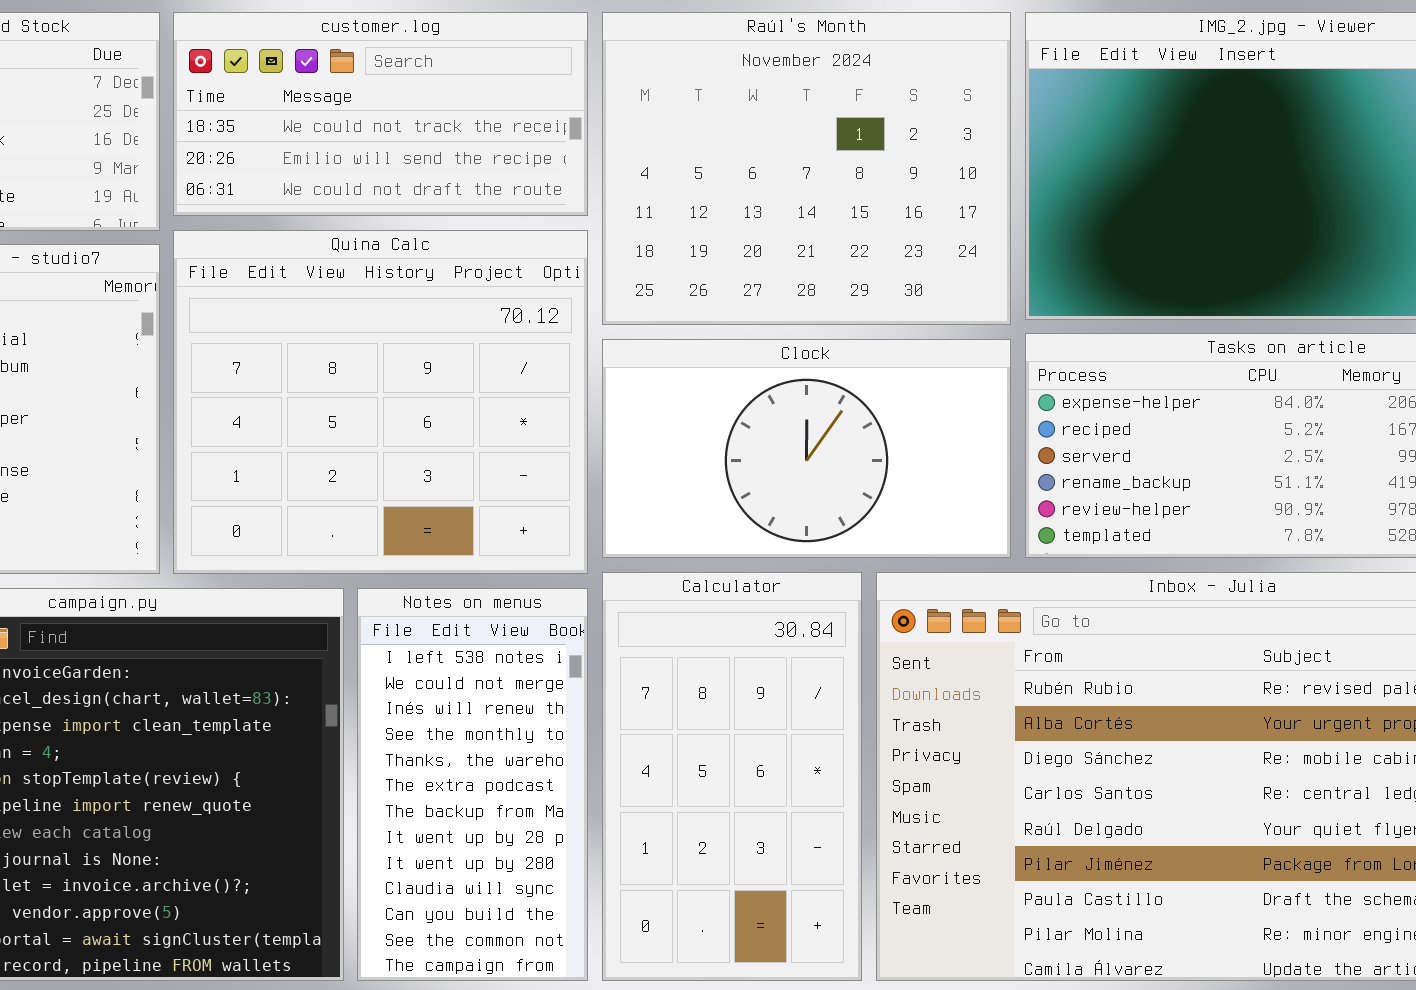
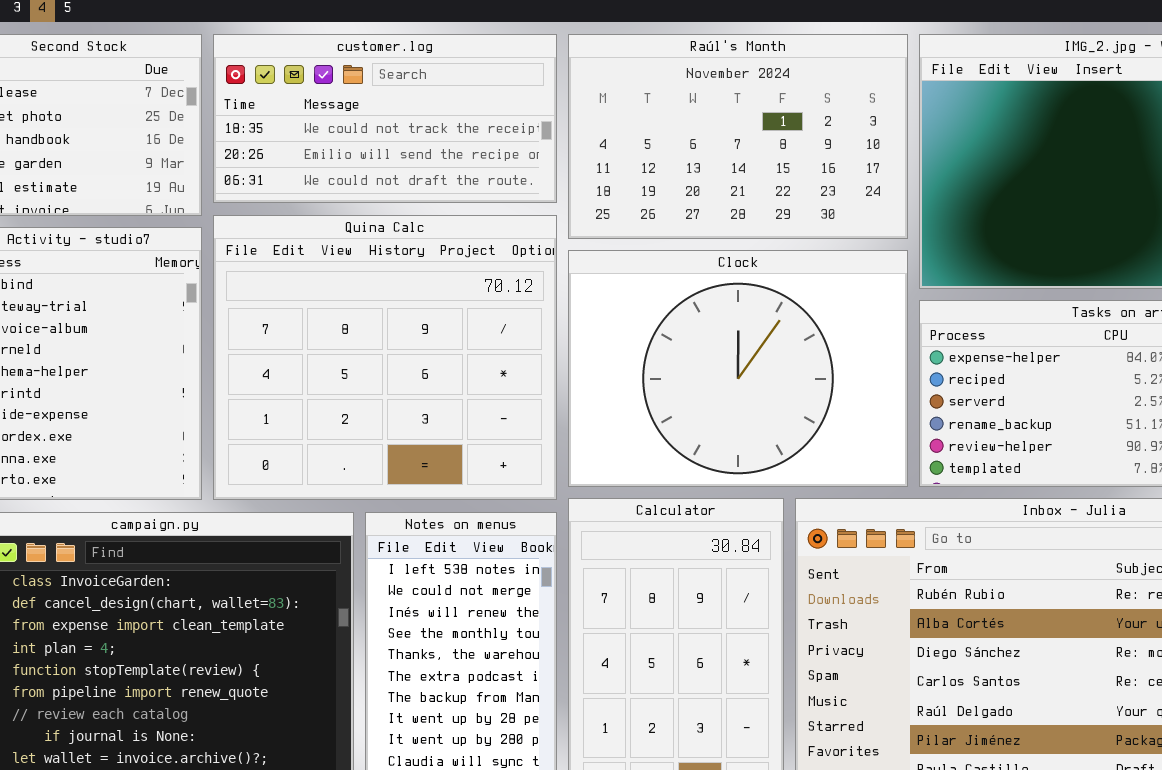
Raúl's Month: [602,12,1011,325] -> [568,34,908,239], resized
Clock: [602,339,1011,558] -> [568,250,908,487], resized

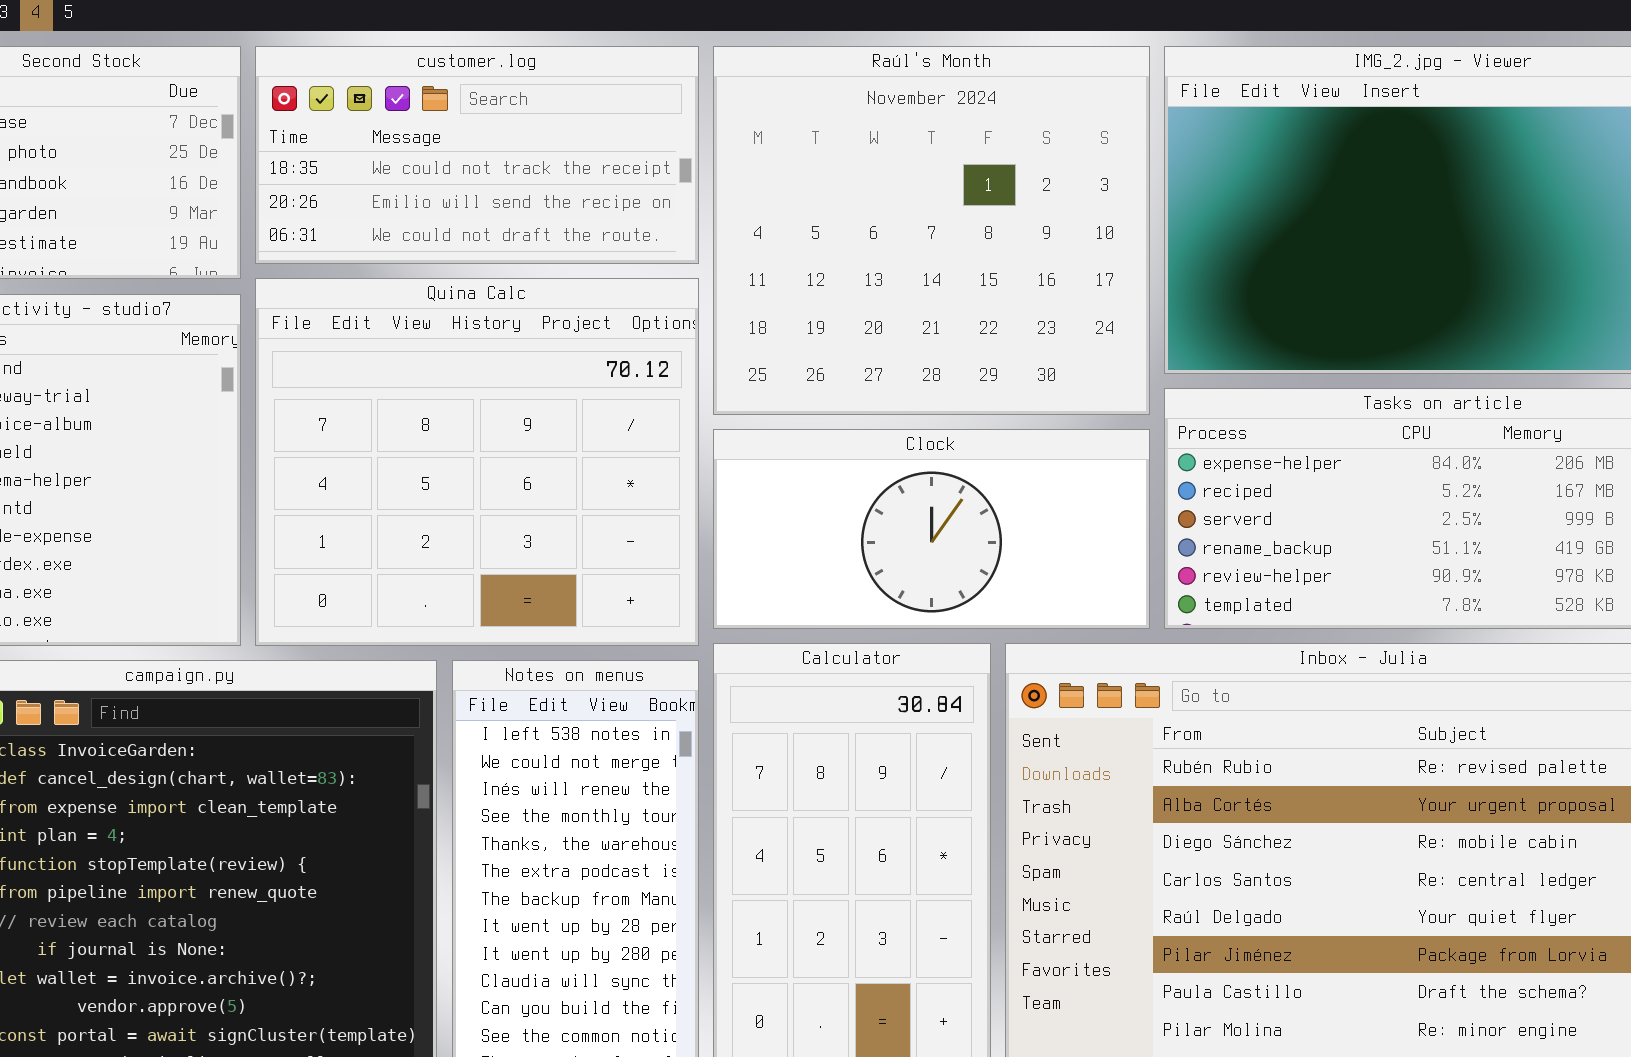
Raúl's Month: [568,34,908,239] -> [713,46,1150,415], resized
Clock: [568,250,908,487] -> [713,429,1150,629], resized

